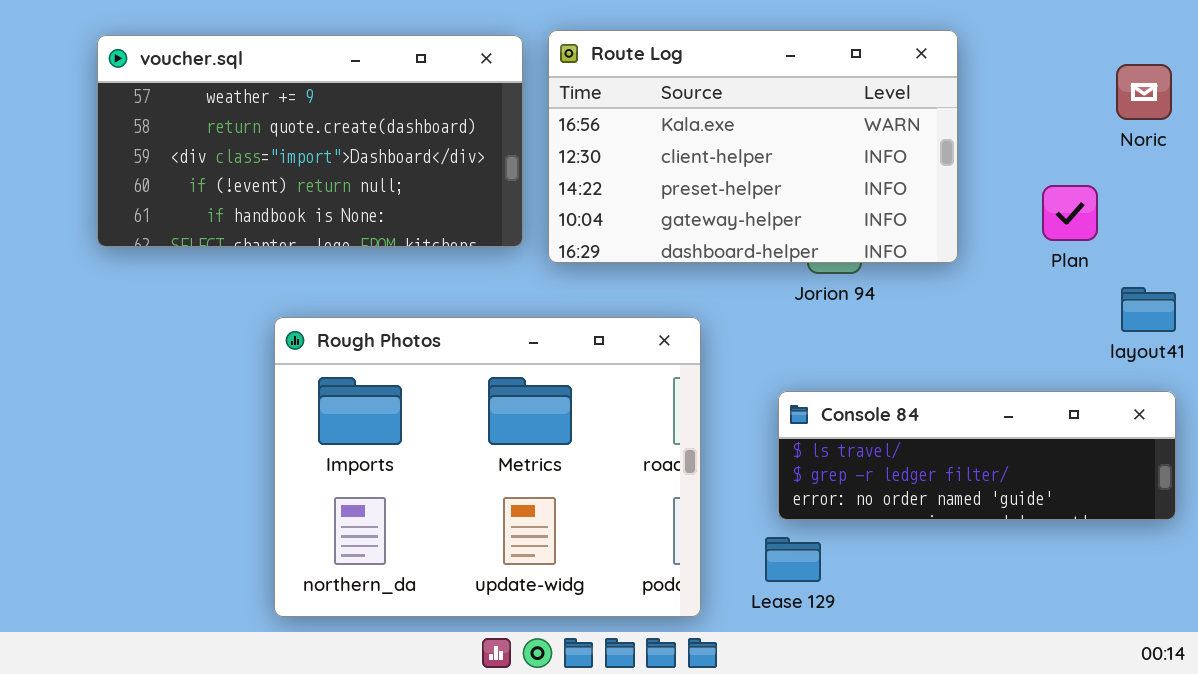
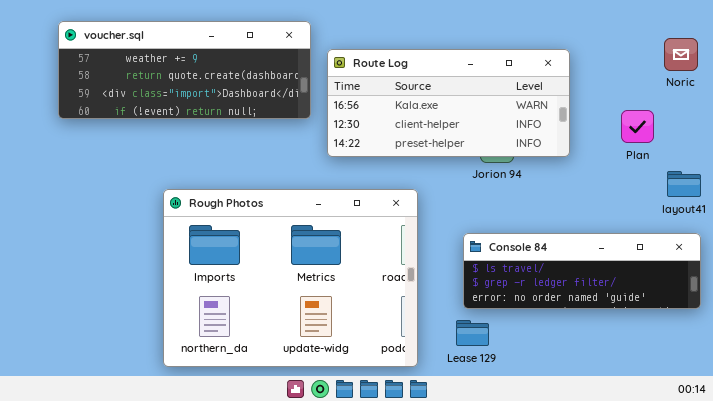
Route Log: [548,30,958,263] -> [327,49,570,157], resized
voucher.sql: [97,35,523,247] -> [58,21,311,119], resized

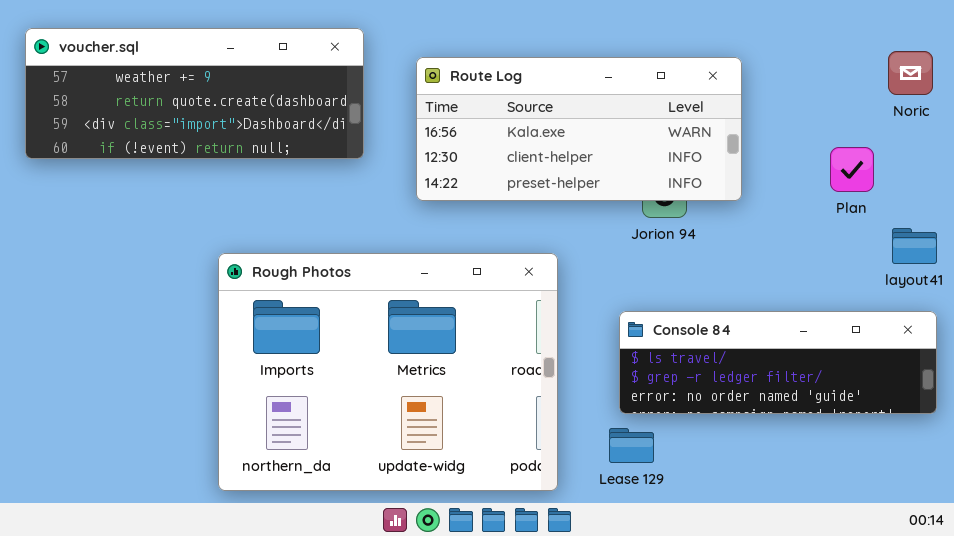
voucher.sql: [58,21,311,119] -> [25,28,364,159], moved
Route Log: [327,49,570,157] -> [416,57,742,201], moved

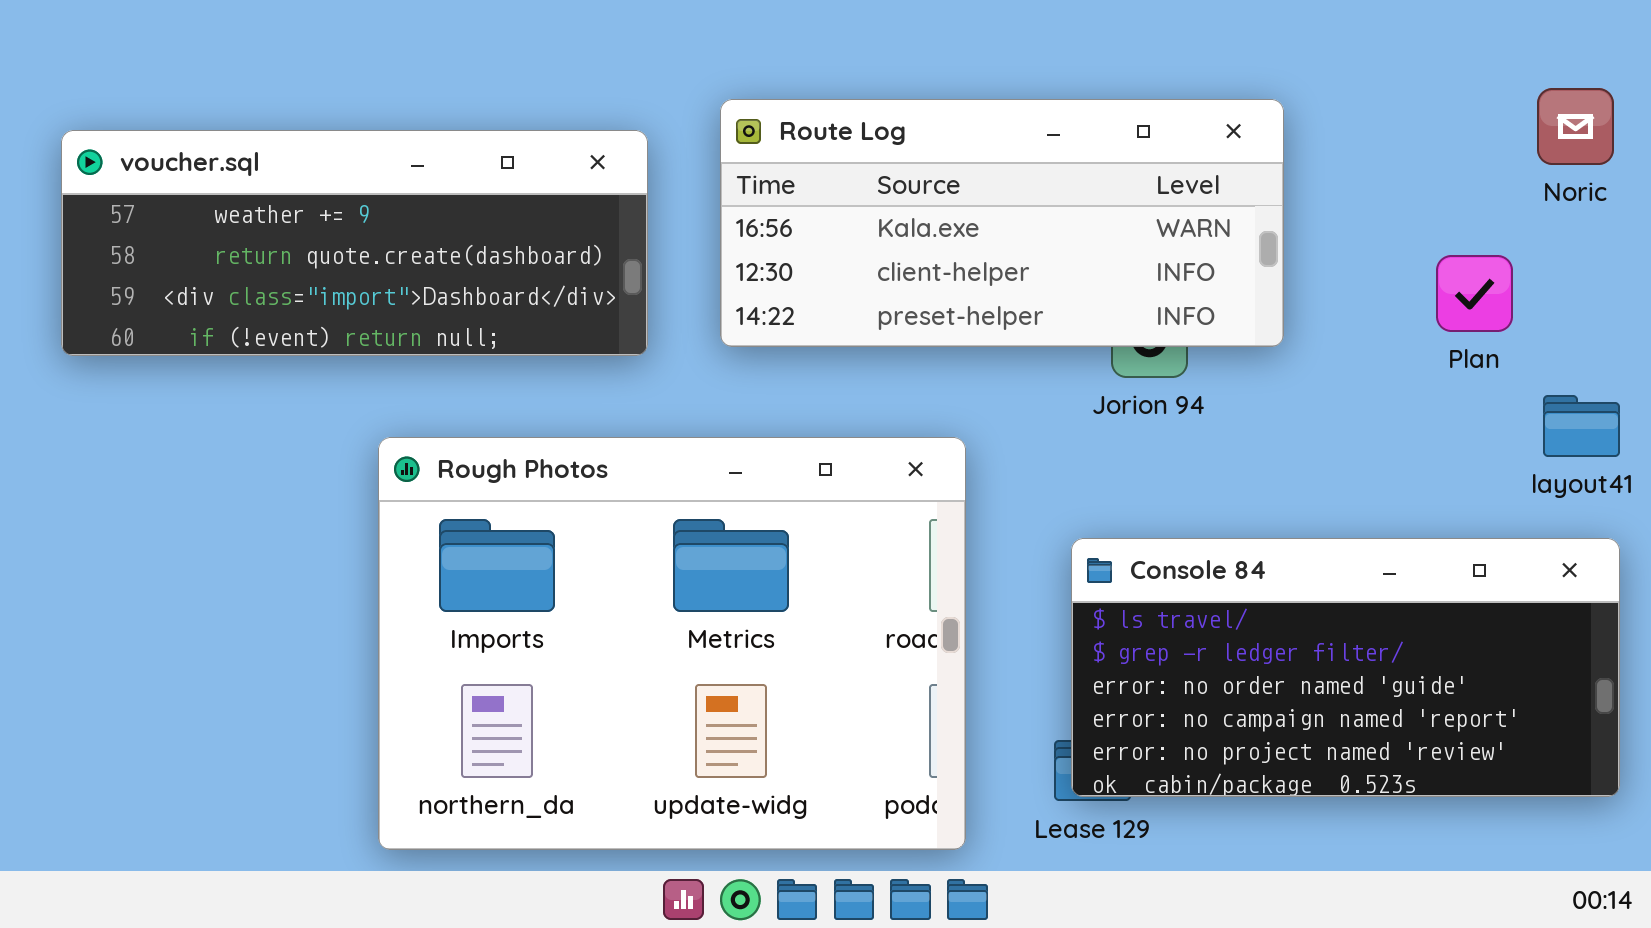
voucher.sql: [25,28,364,159] -> [61,130,648,356], moved
Console 84: [619,311,937,414] -> [1071,538,1620,797], resized

